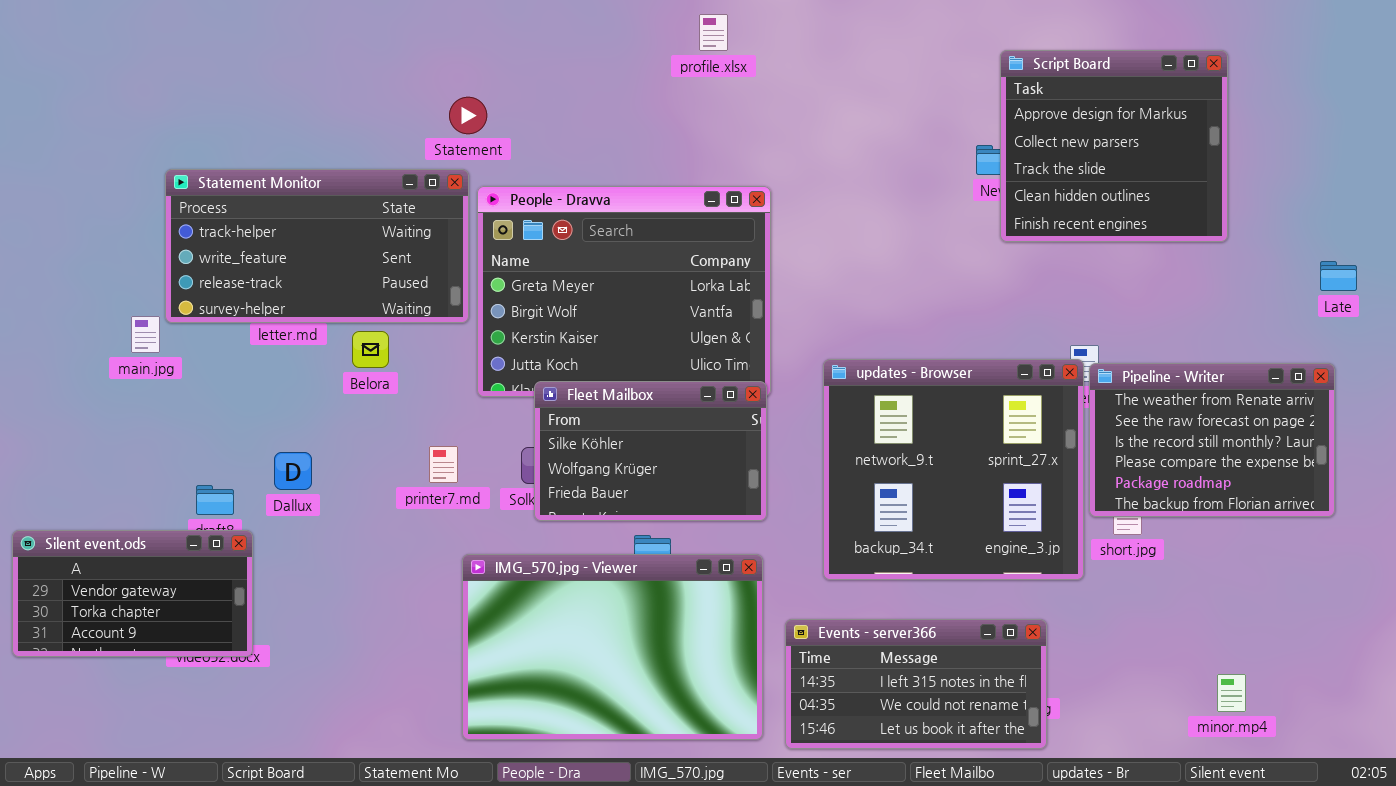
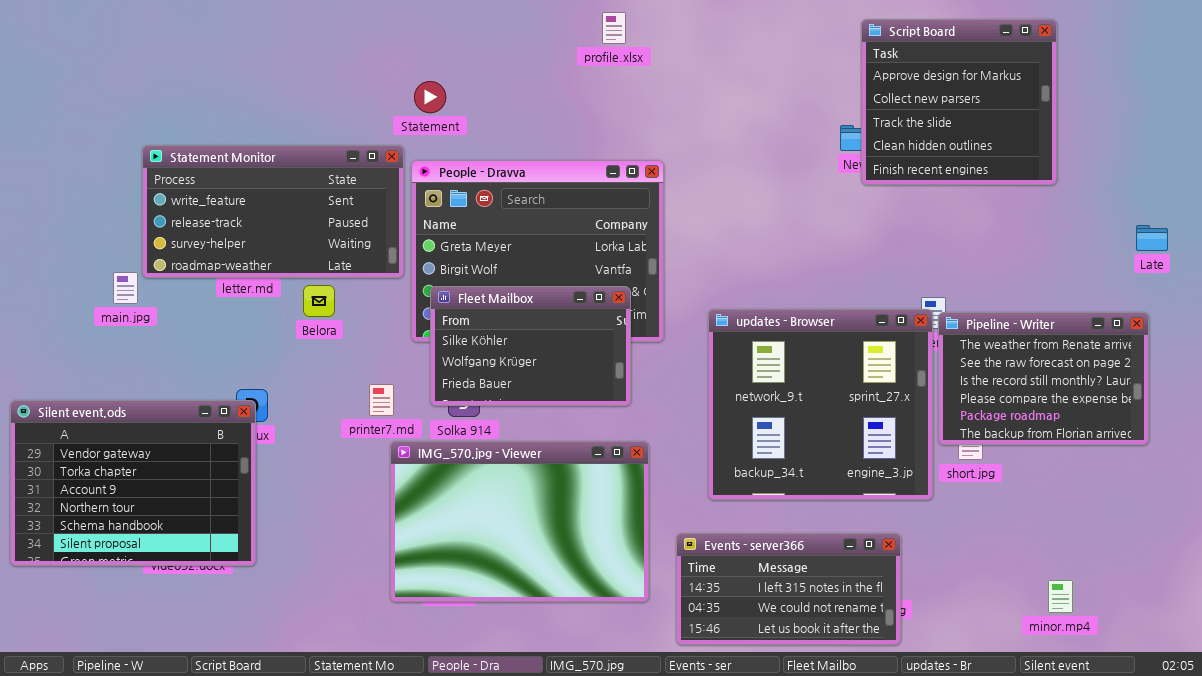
Script Board: [1000,50,1228,242] -> [861,19,1057,185], moved
Statement: [449,97,487,134] -> [414,81,446,113], moved
Statement Monitor: [165,169,469,323] -> [142,145,404,278], scrolled down 1 row
Fleet Mailbox: [534,381,767,521] -> [430,286,631,406], moved
Silent event.ods: [12,530,253,657] -> [10,400,256,566], resized
IMG_570.jpg - Viewer: [462,554,763,740] -> [390,441,649,602], moved

